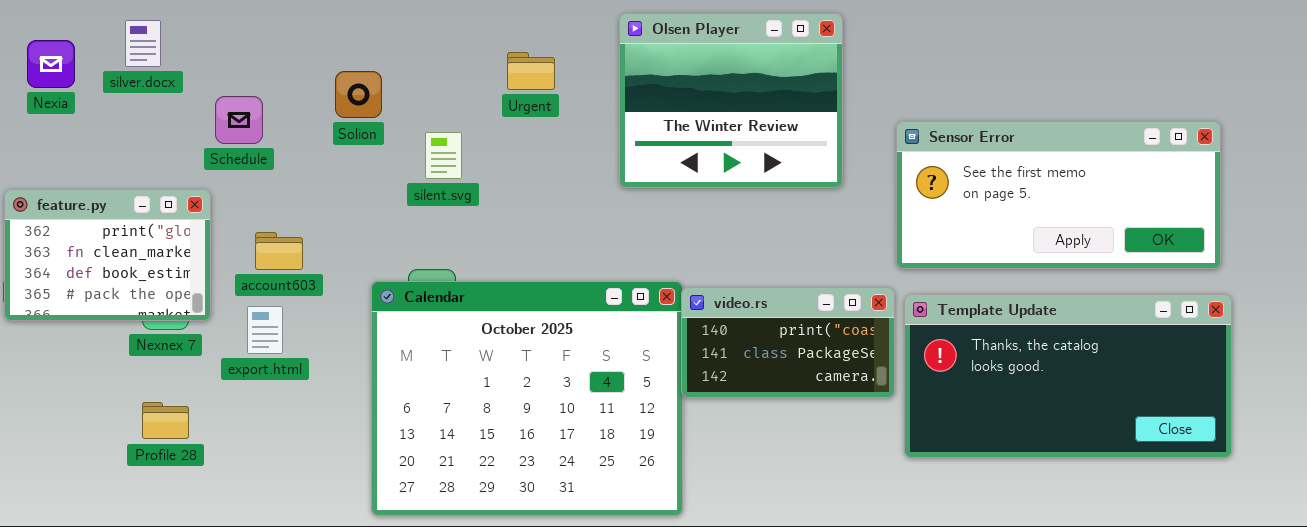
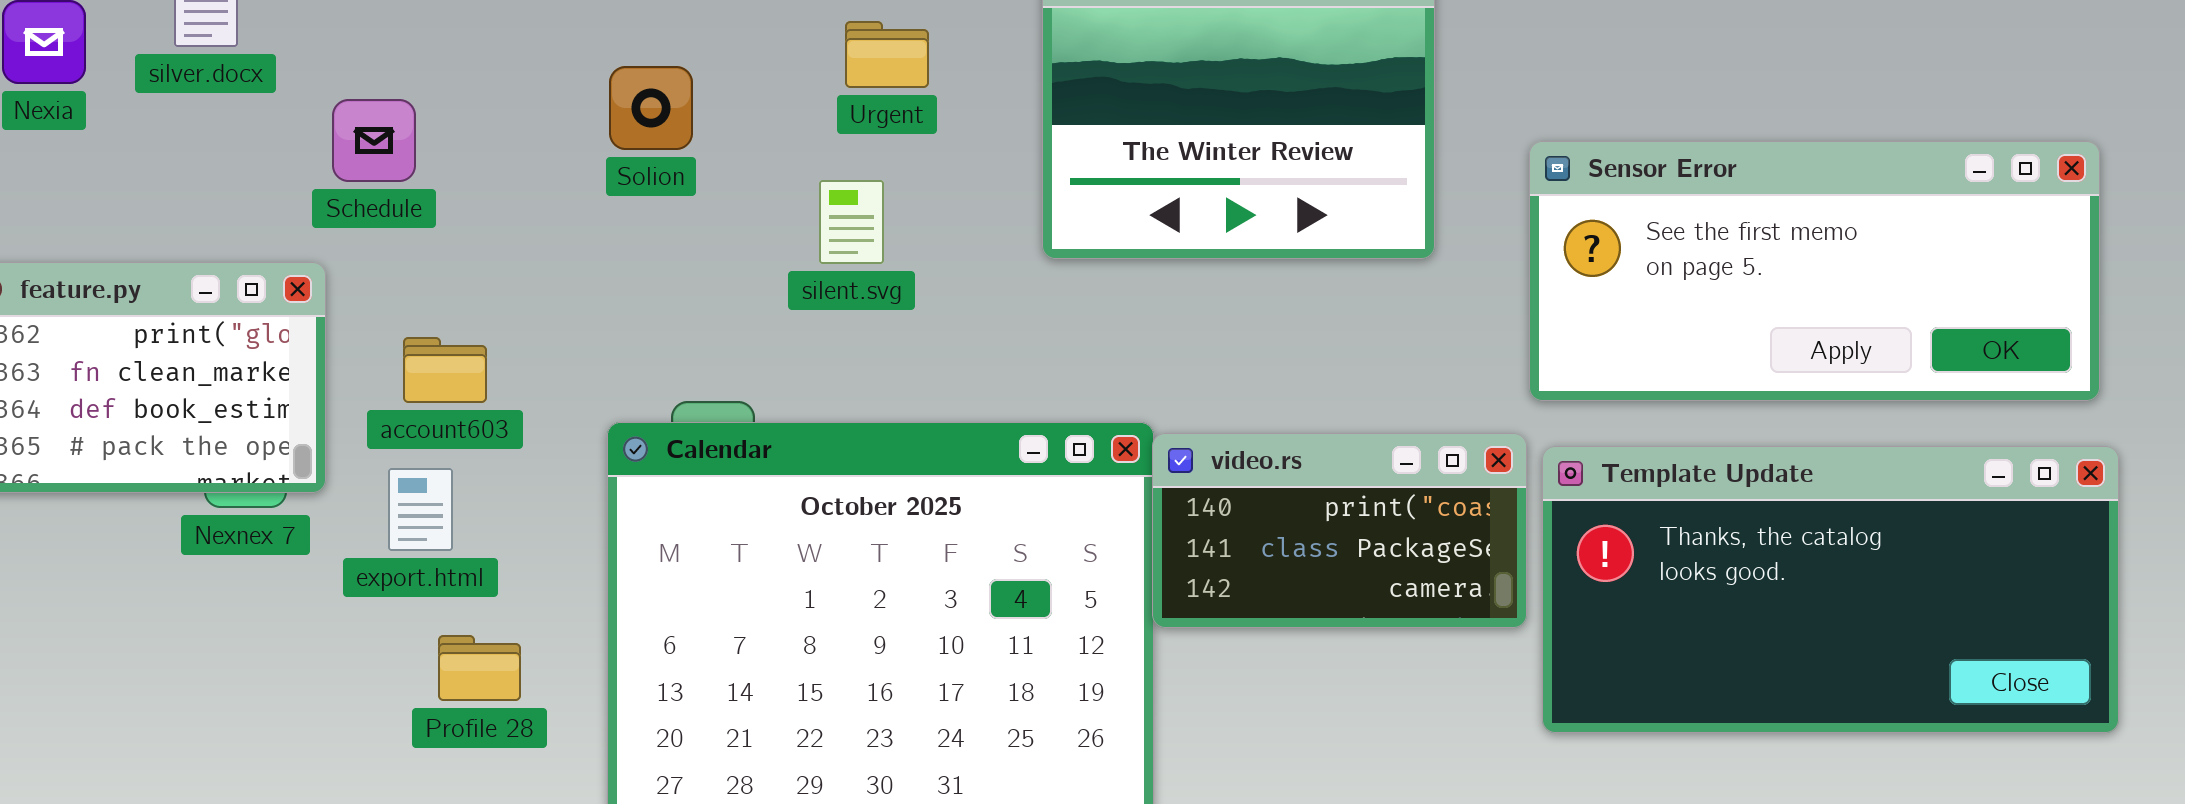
Solion: [335,71,382,118] -> [609,66,693,150], moved
silent.svg: [425,132,462,179] -> [819,180,884,264], moved
Profile 28: [142,402,189,439] -> [438,635,521,701], moved

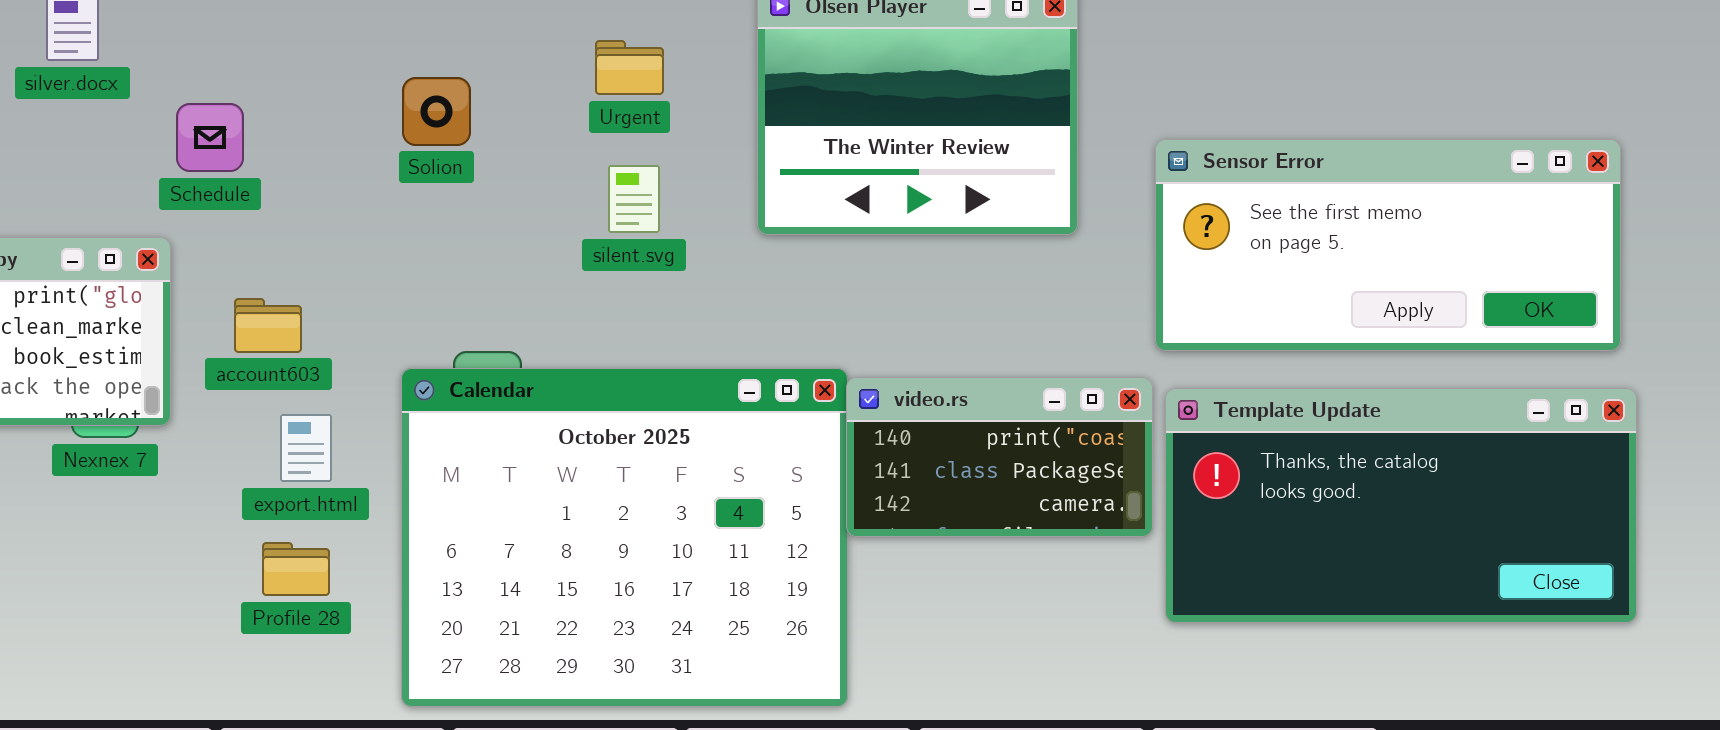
silent.svg: [819,180,884,264] -> [608,165,660,233], moved
export.html: [388,468,453,551] -> [280,414,332,482], moved

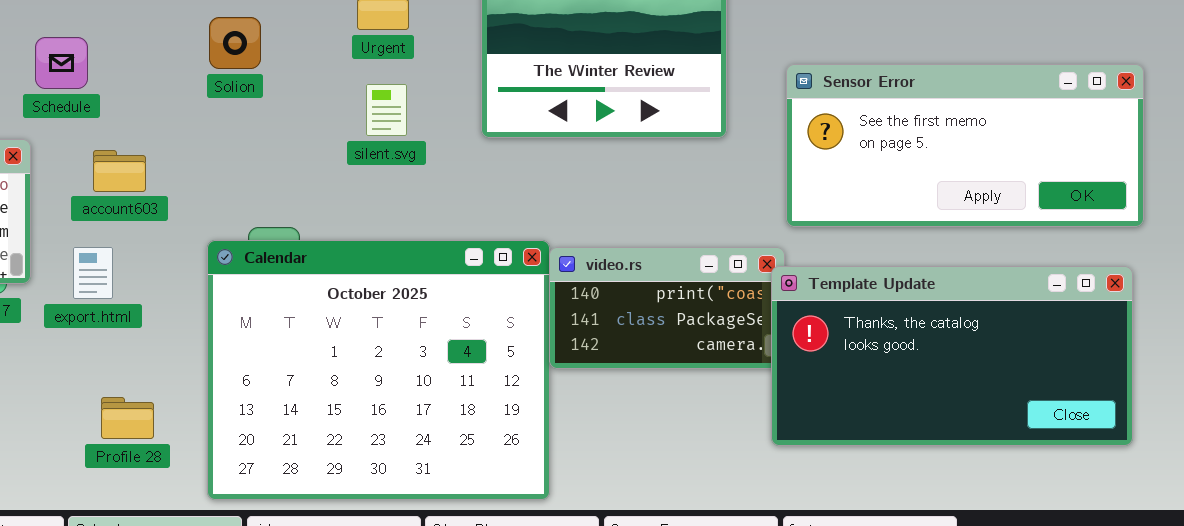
account603: [234,298,302,353] -> [93,150,146,192], moved
Template Update: [1165,388,1637,623] -> [771,266,1133,446], moved
export.html: [280,414,332,482] -> [73,247,113,299], moved
Profile 28: [262,542,330,596] -> [101,397,154,439], moved

